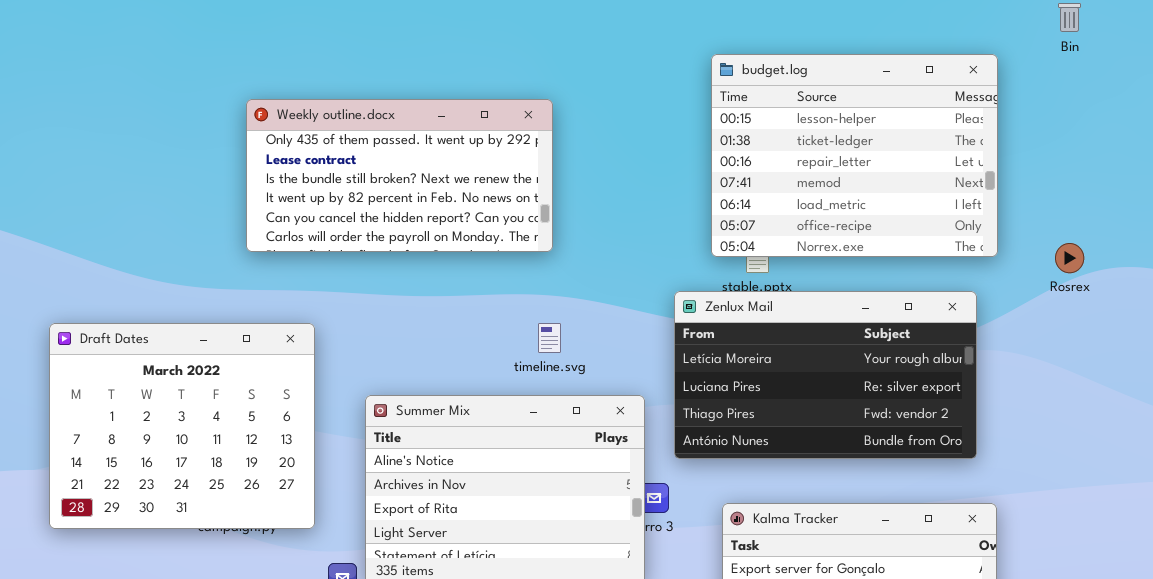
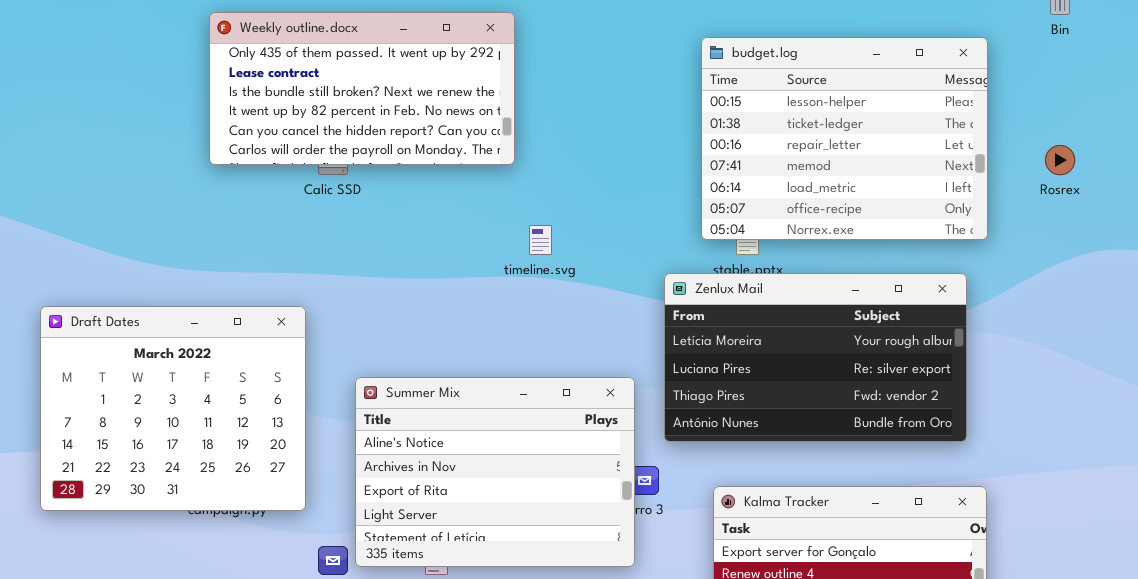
Weekly outline.docx: [246,99,553,252] -> [209,12,515,165], moved
Rosrex: [1055,243,1084,273] -> [1045,145,1075,175], moved
timeline.svg: [538,323,561,353] -> [529,225,552,255], moved

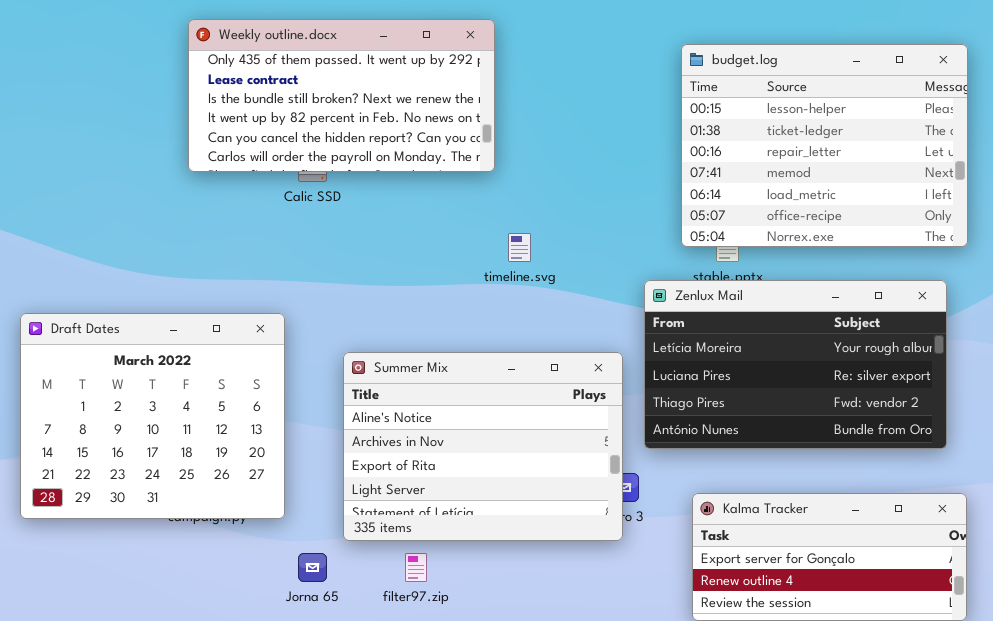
Summer Mix: [355,377,635,567] -> [343,352,623,541], moved

